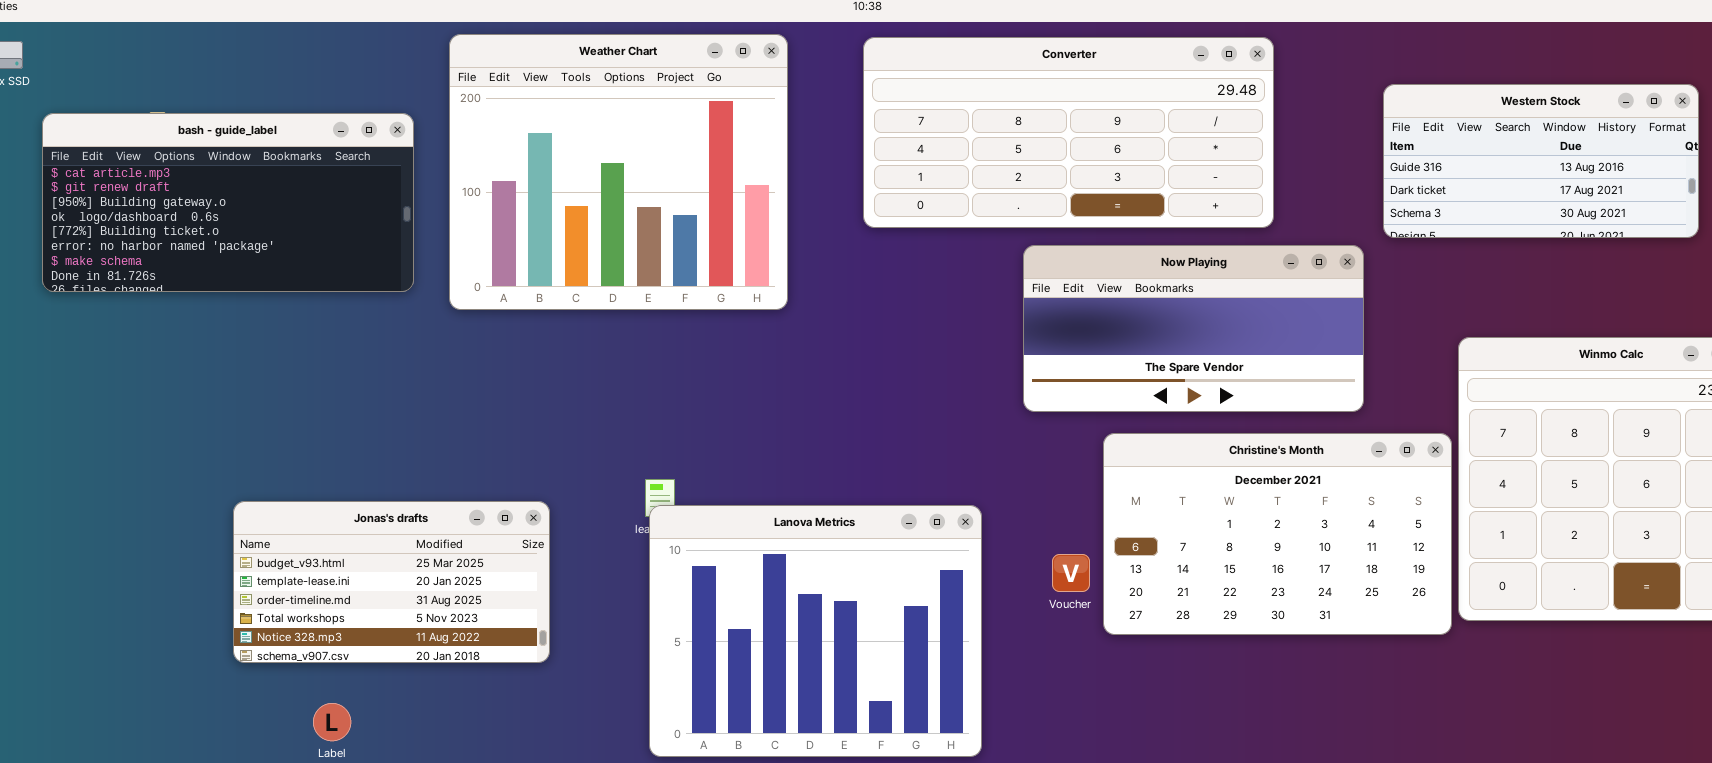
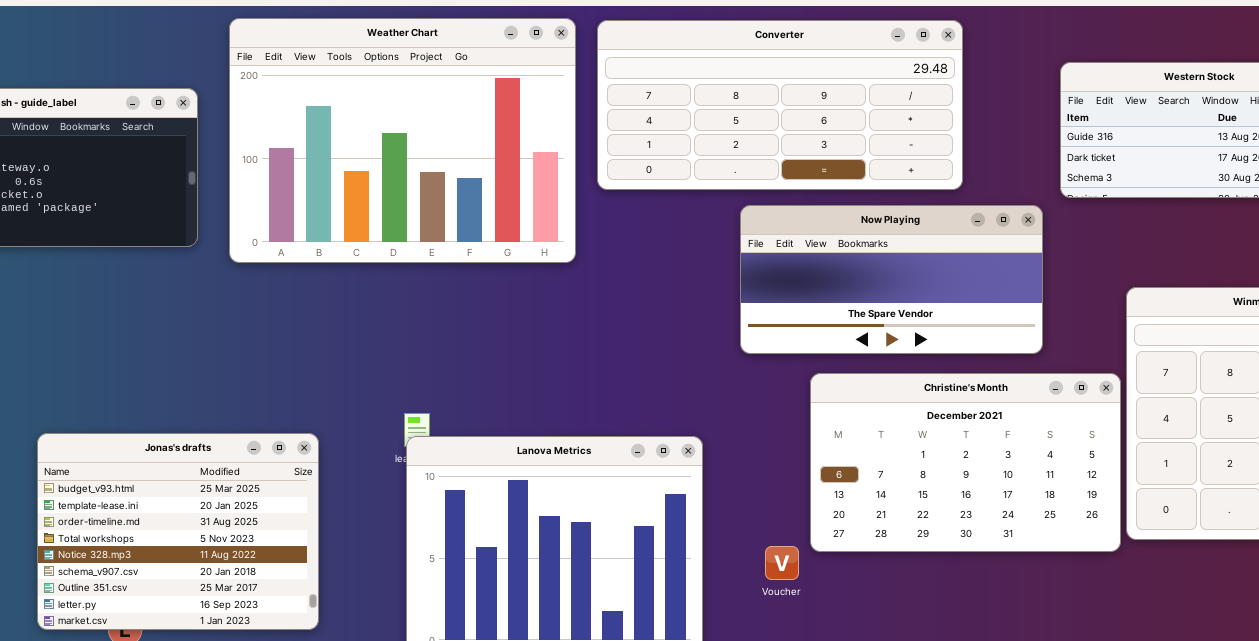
Weather Chart: [449,34,788,310] -> [229,18,576,263], resized
Jonas's drafts: [233,501,550,663] -> [37,433,319,630], resized
Voucher: [1052,554,1090,592] -> [765,546,799,580], moved

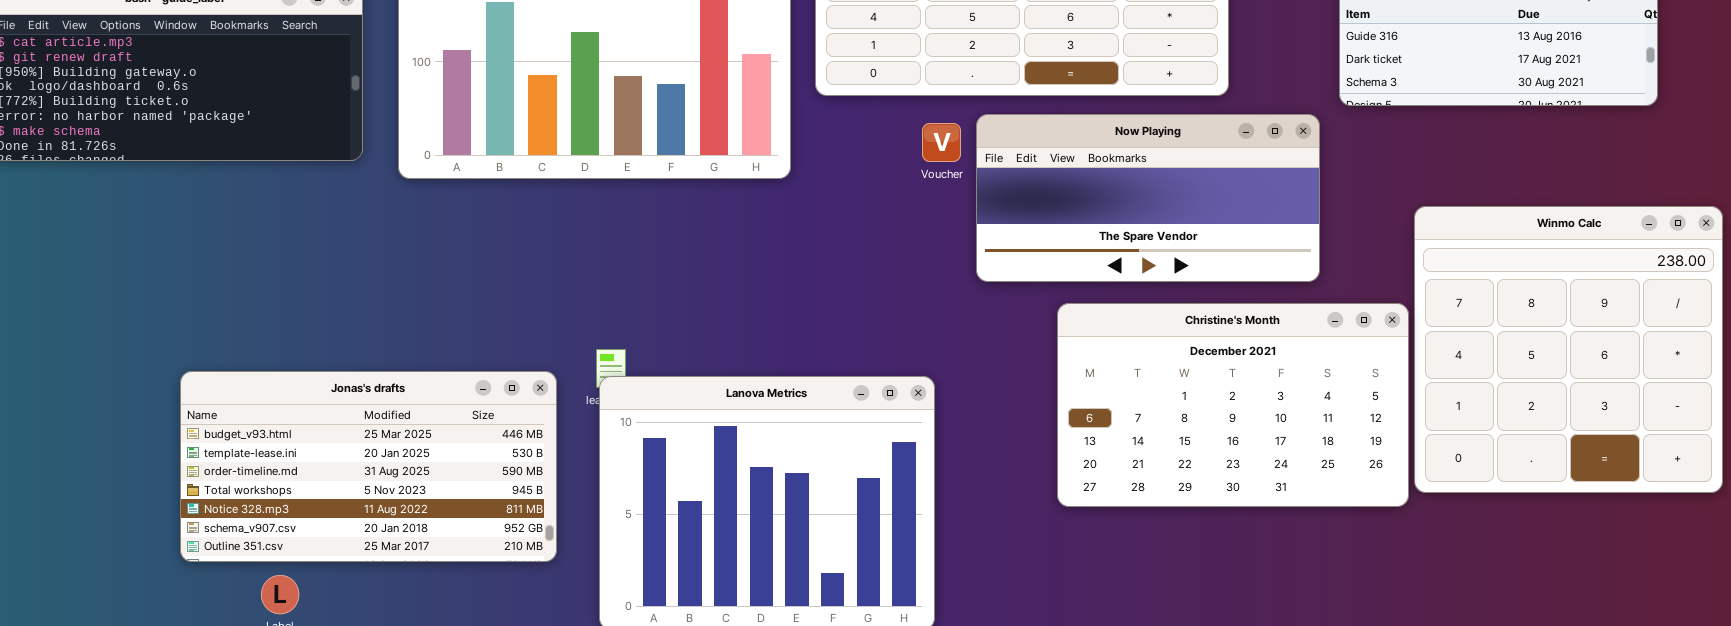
Jonas's drafts: [37,433,319,630] -> [180,371,557,562], resized
Voucher: [765,546,799,580] -> [922,123,961,162], moved

